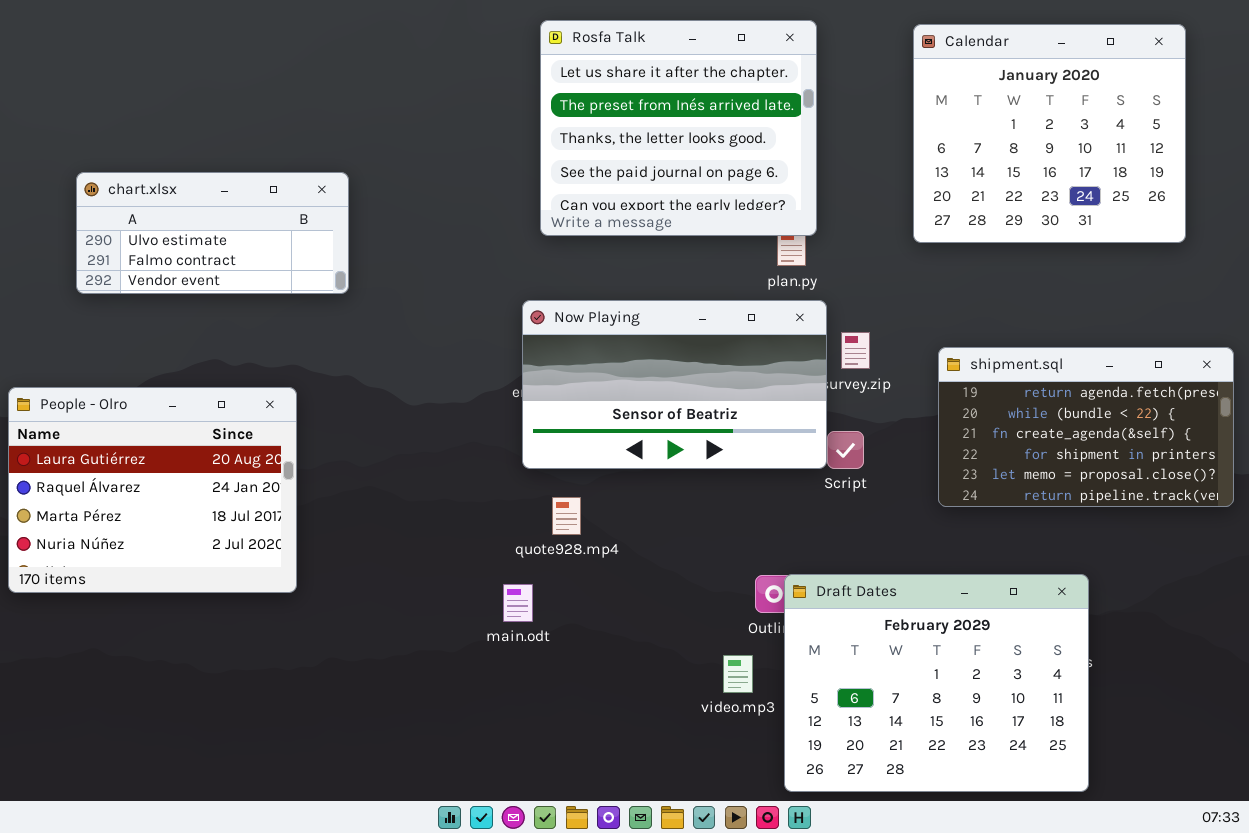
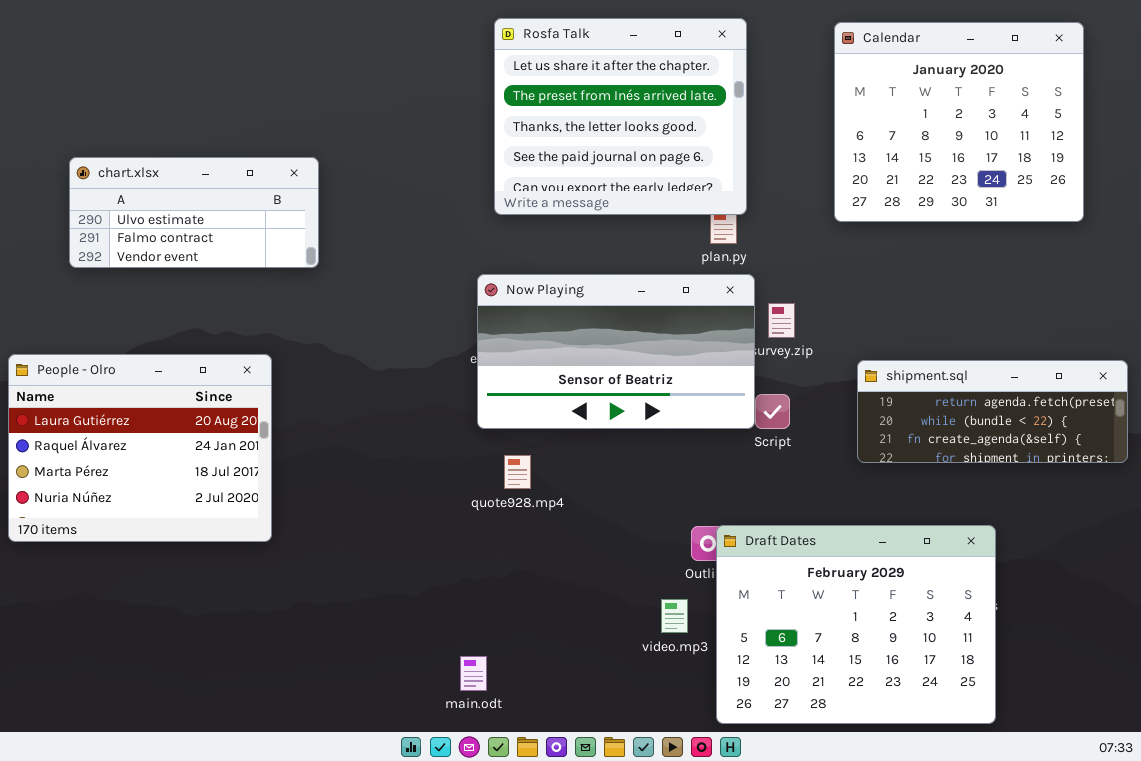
shipment.sql: [938,347,1234,507] -> [857,360,1128,463], resized
main.odt: [503,584,533,622] -> [460,656,487,691], moved

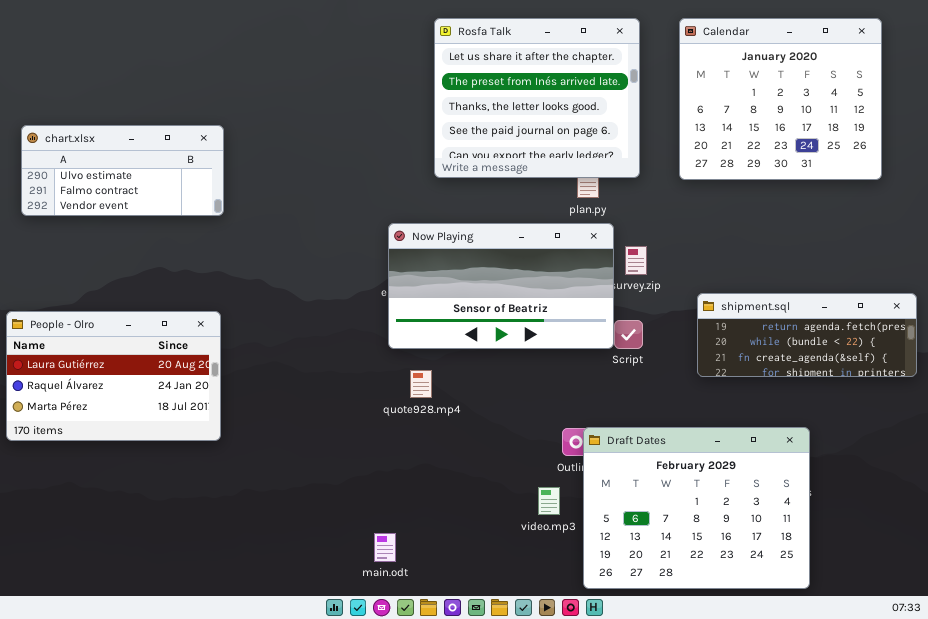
Rosfa Talk: [494,18,747,215] -> [434,18,640,178], moved
chart.xlsx: [69,157,319,268] -> [21,125,224,216], moved
People - Olro: [8,354,272,542] -> [6,311,221,441], resized

